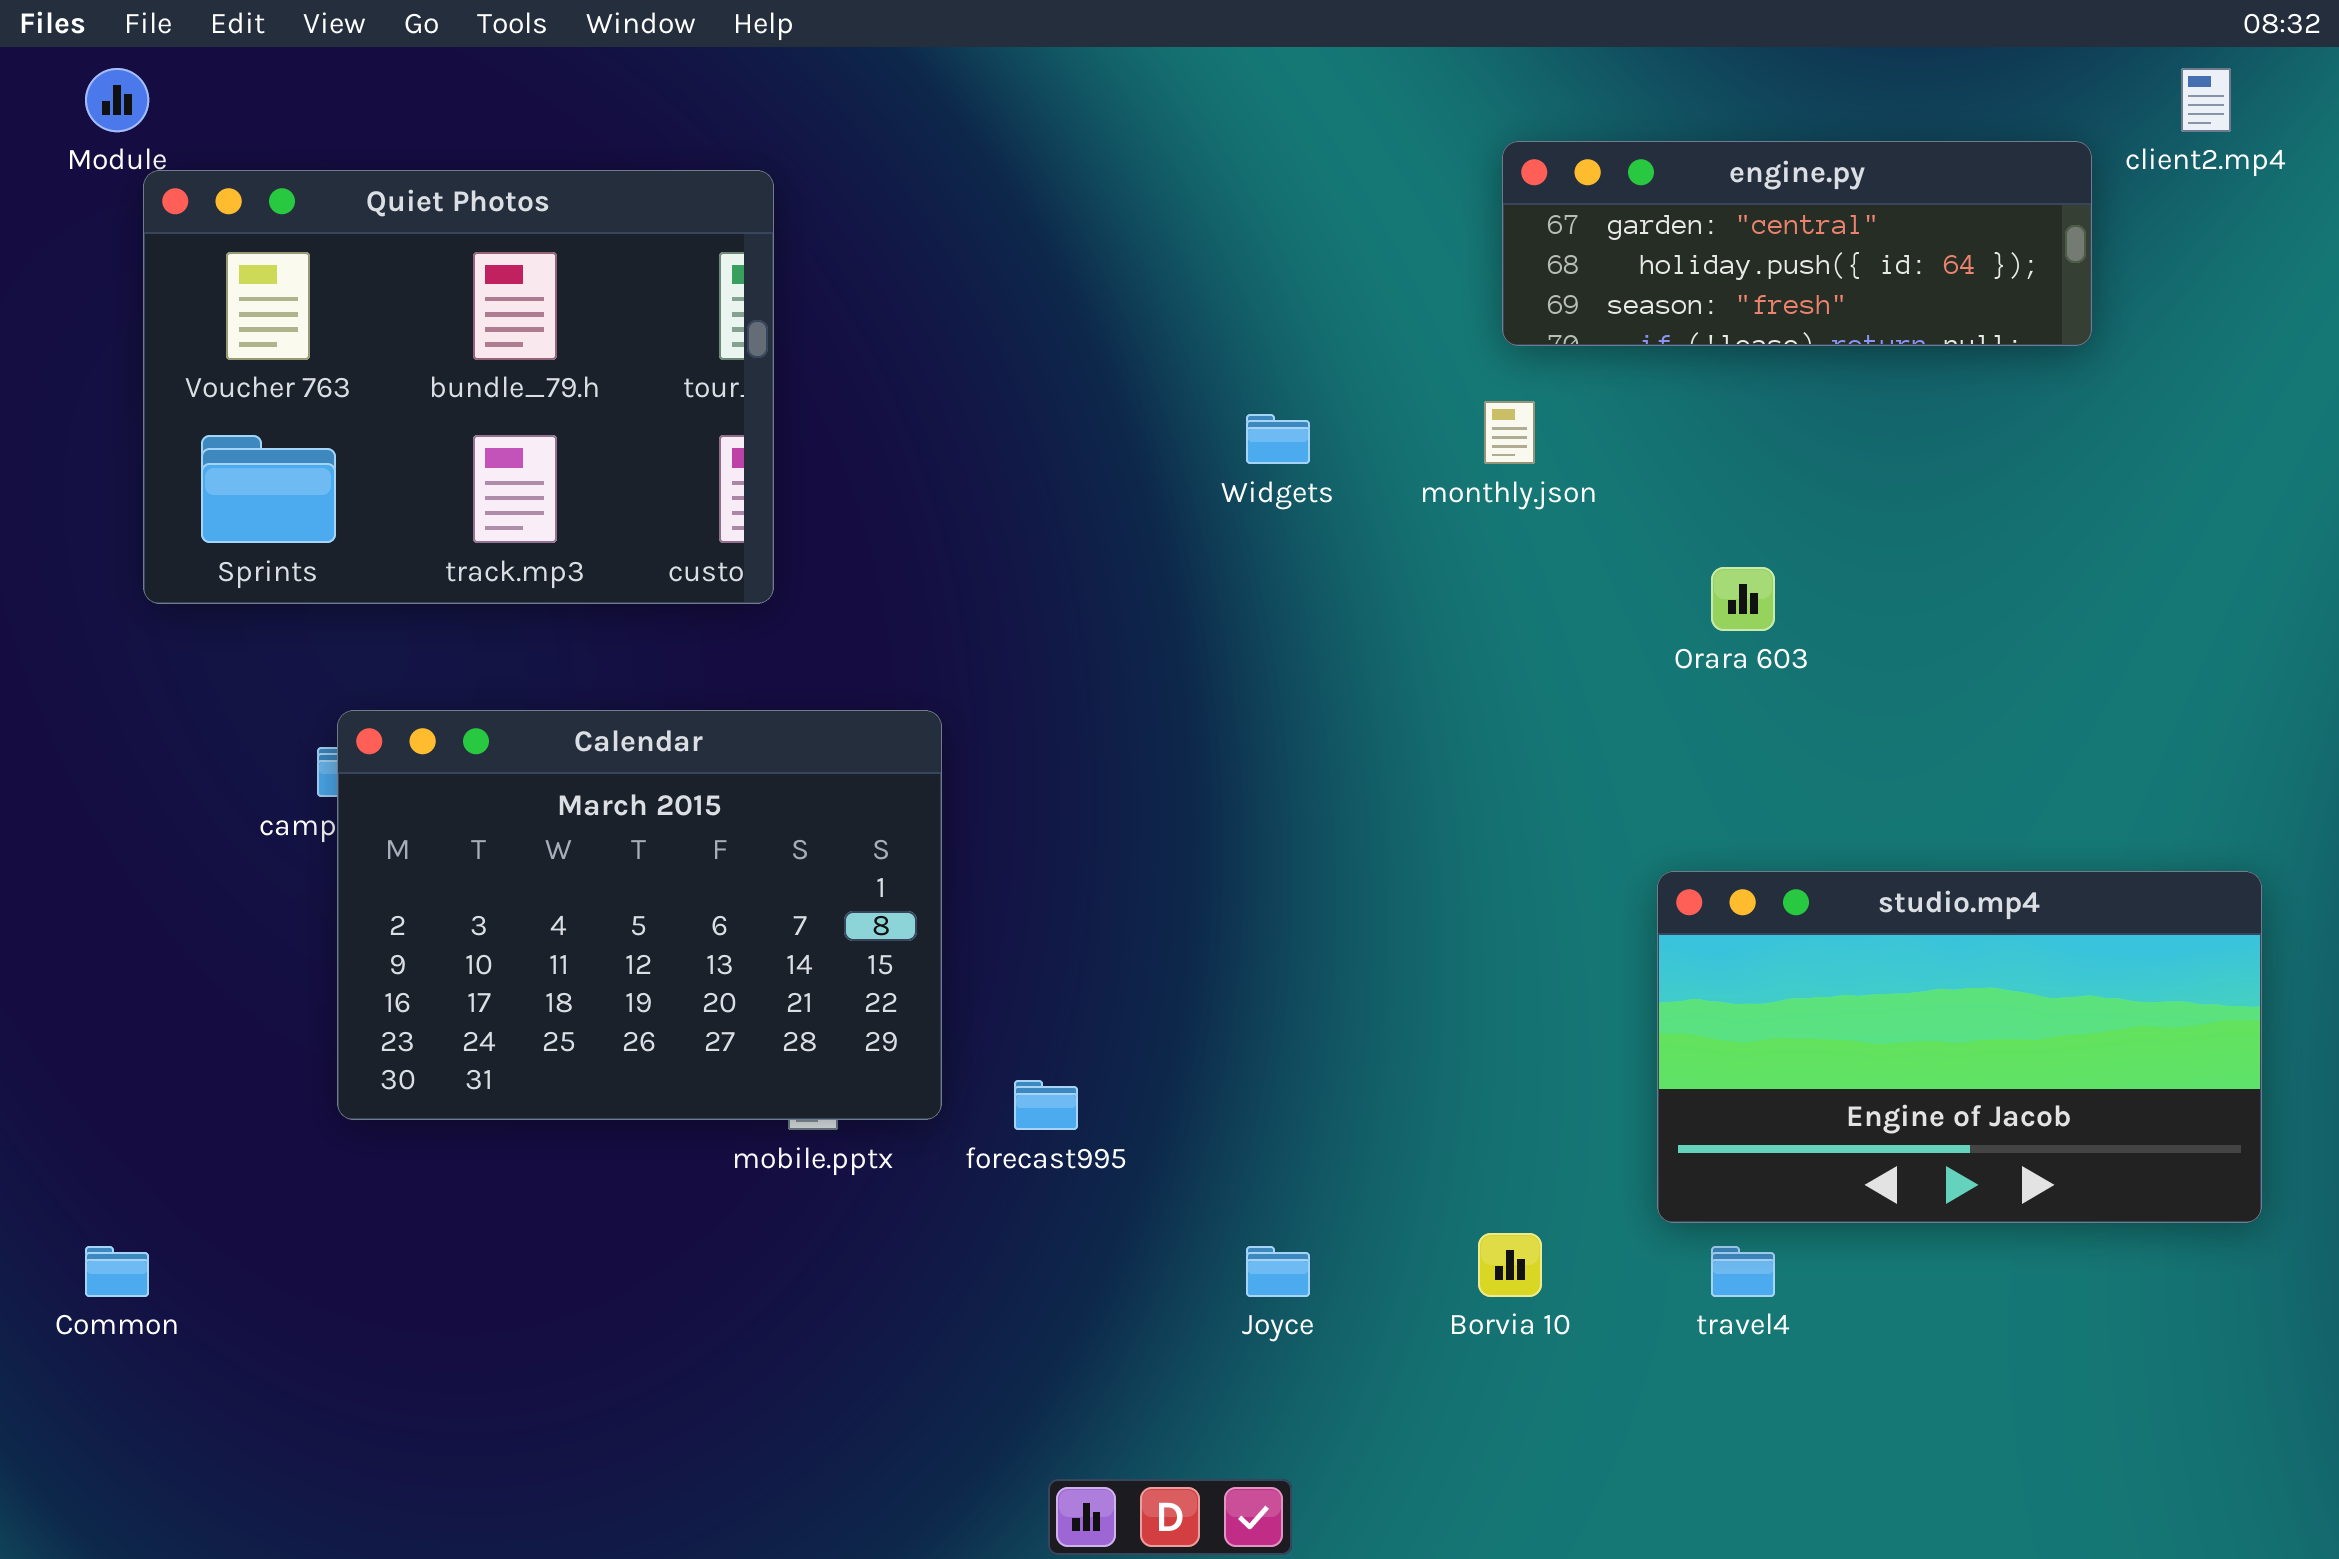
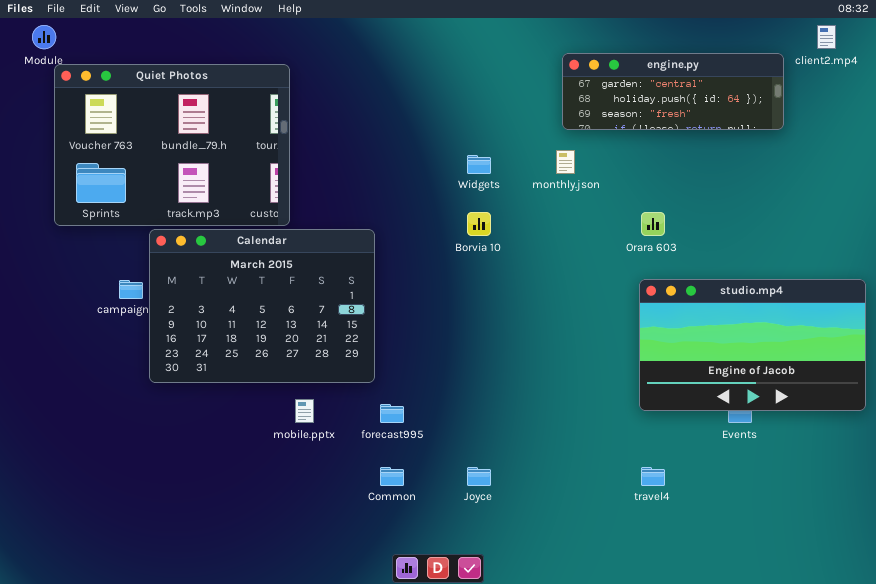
Calendar: [337,710,942,1120] -> [149,229,375,383], moved
studio.mp4: [1657,871,2262,1223] -> [639,279,866,411], moved
Borvia 10: [1478,1233,1542,1297] -> [467,212,491,236], moved
Common: [85,1246,149,1297] -> [380,467,404,486], moved

